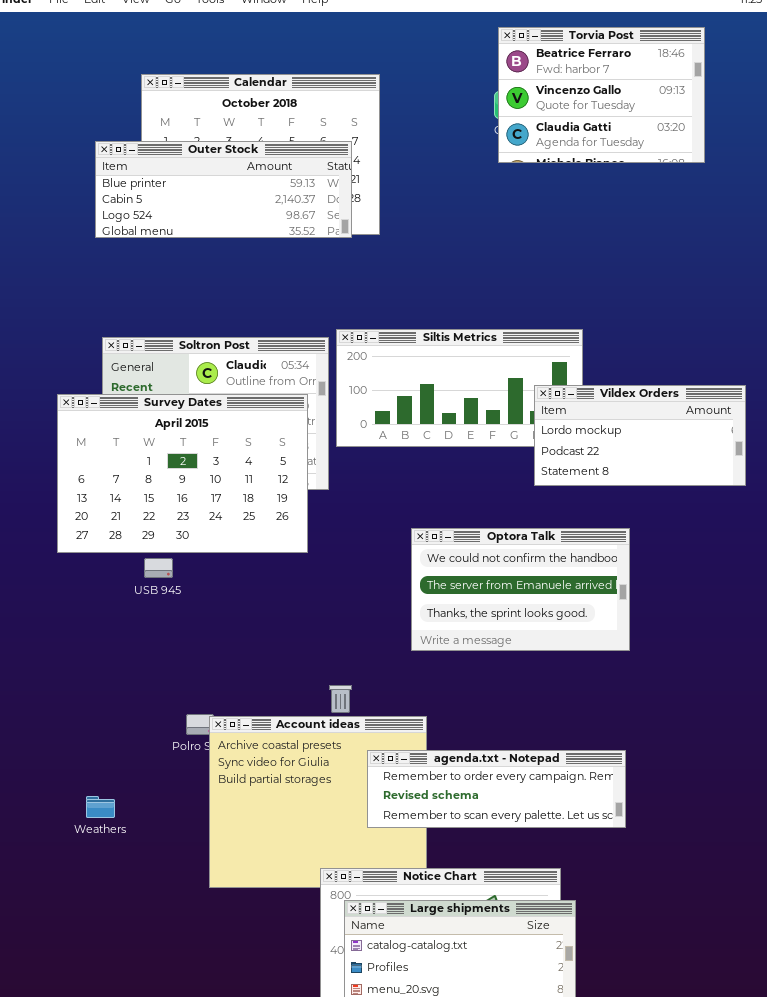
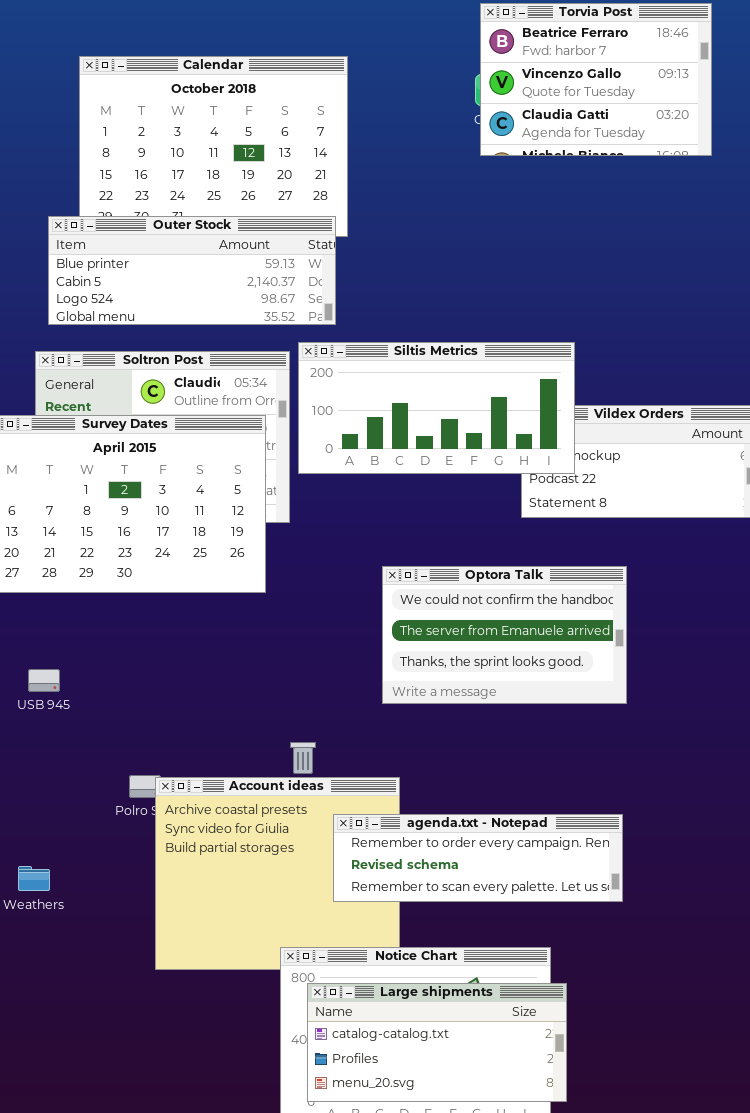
Outer Stock: [95,141,352,238] -> [48,216,336,325], moved
Siltis Metrics: [336,329,583,447] -> [298,342,575,474], raised
USB 945: [144,558,173,578] -> [28,669,60,692], moved

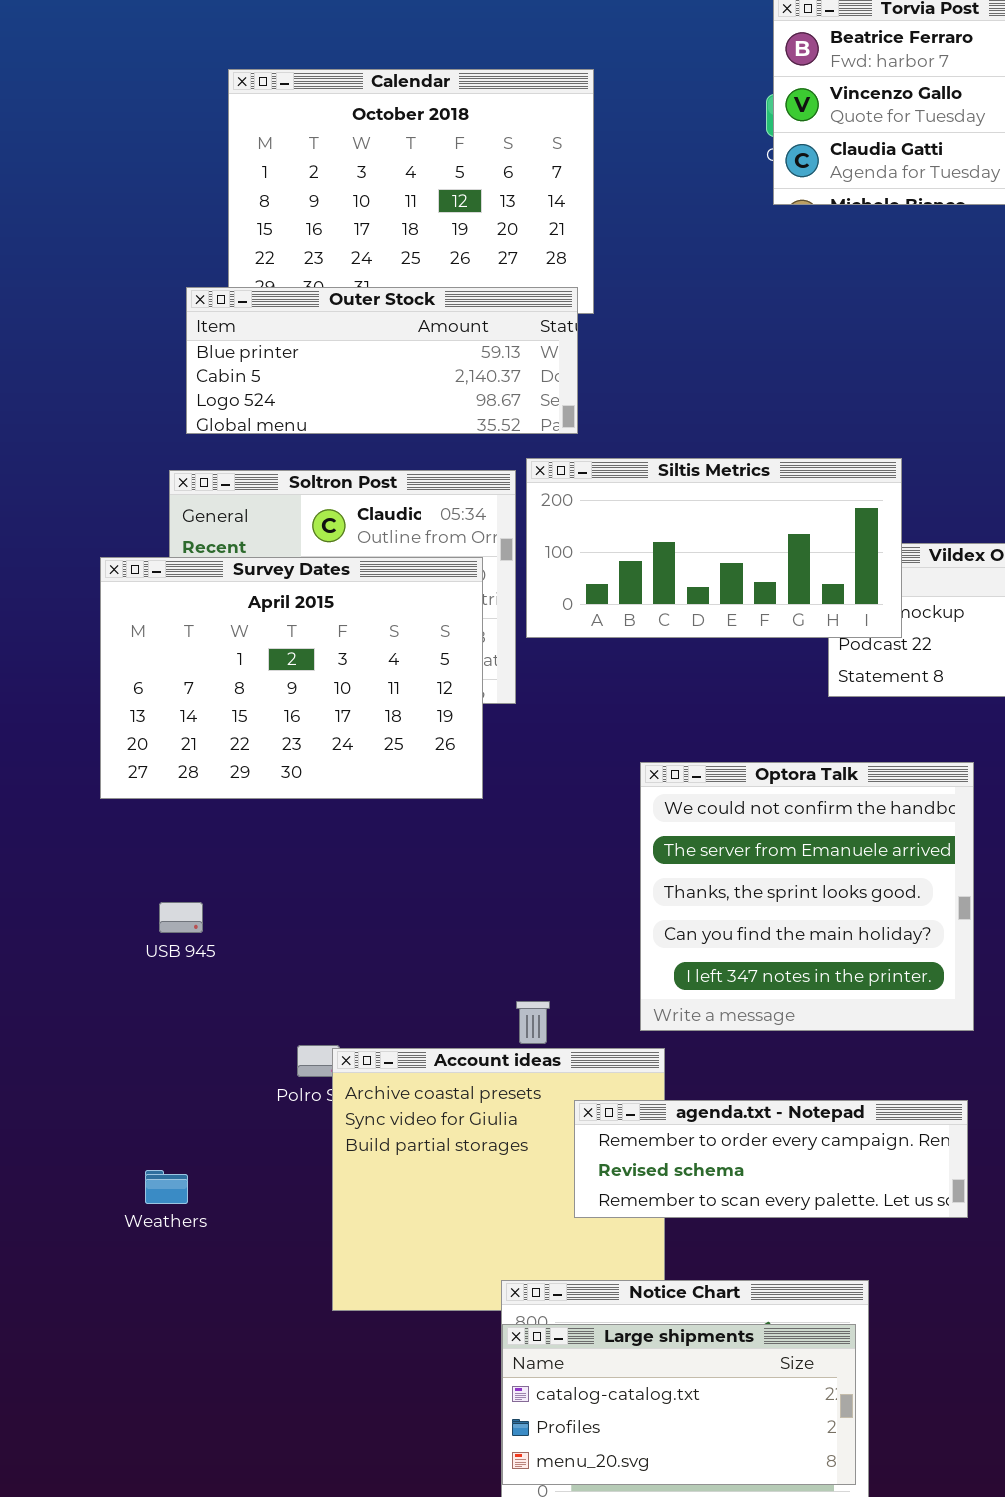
Optora Talk: [382,566,627,704] -> [640,762,974,1031], resized
Large shipments: [307,983,567,1102] -> [502,1324,856,1485], moved

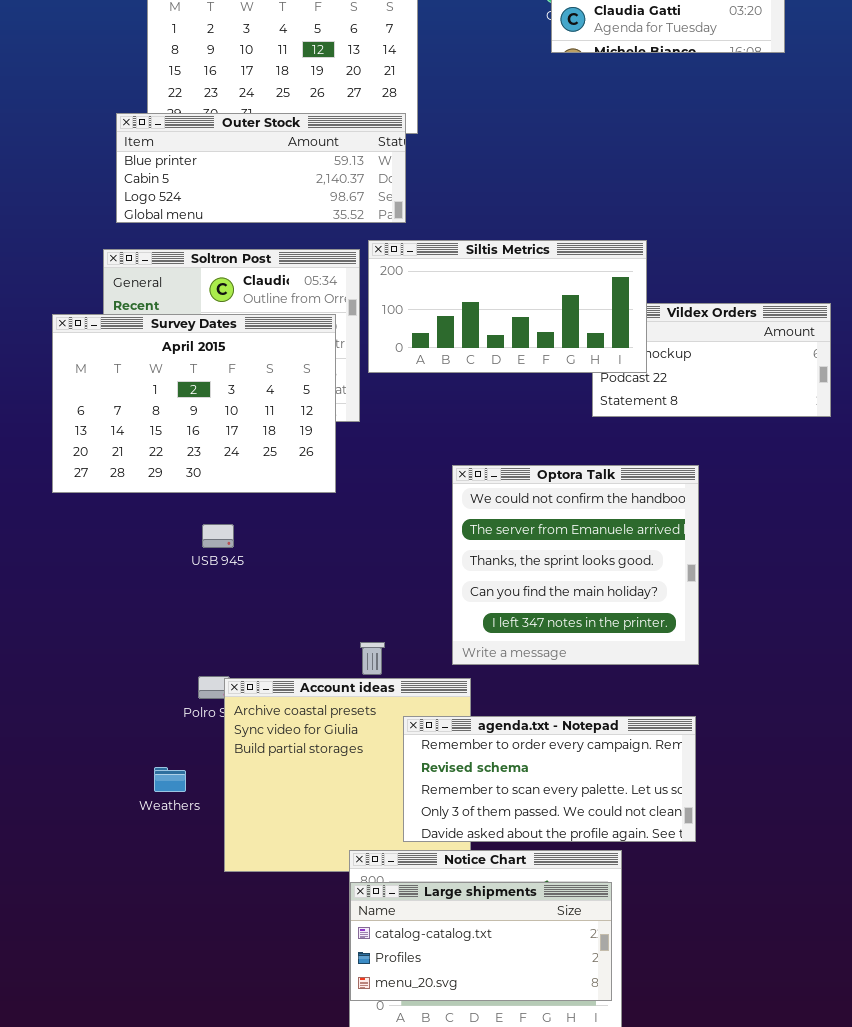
USB 945: [159,902,203,933] -> [202,524,234,548], moved
agenda.txt - Notepad: [574,1100,968,1218] -> [403,716,696,842], resized
Weathers: [145,1170,188,1204] -> [154,767,186,792], moved

